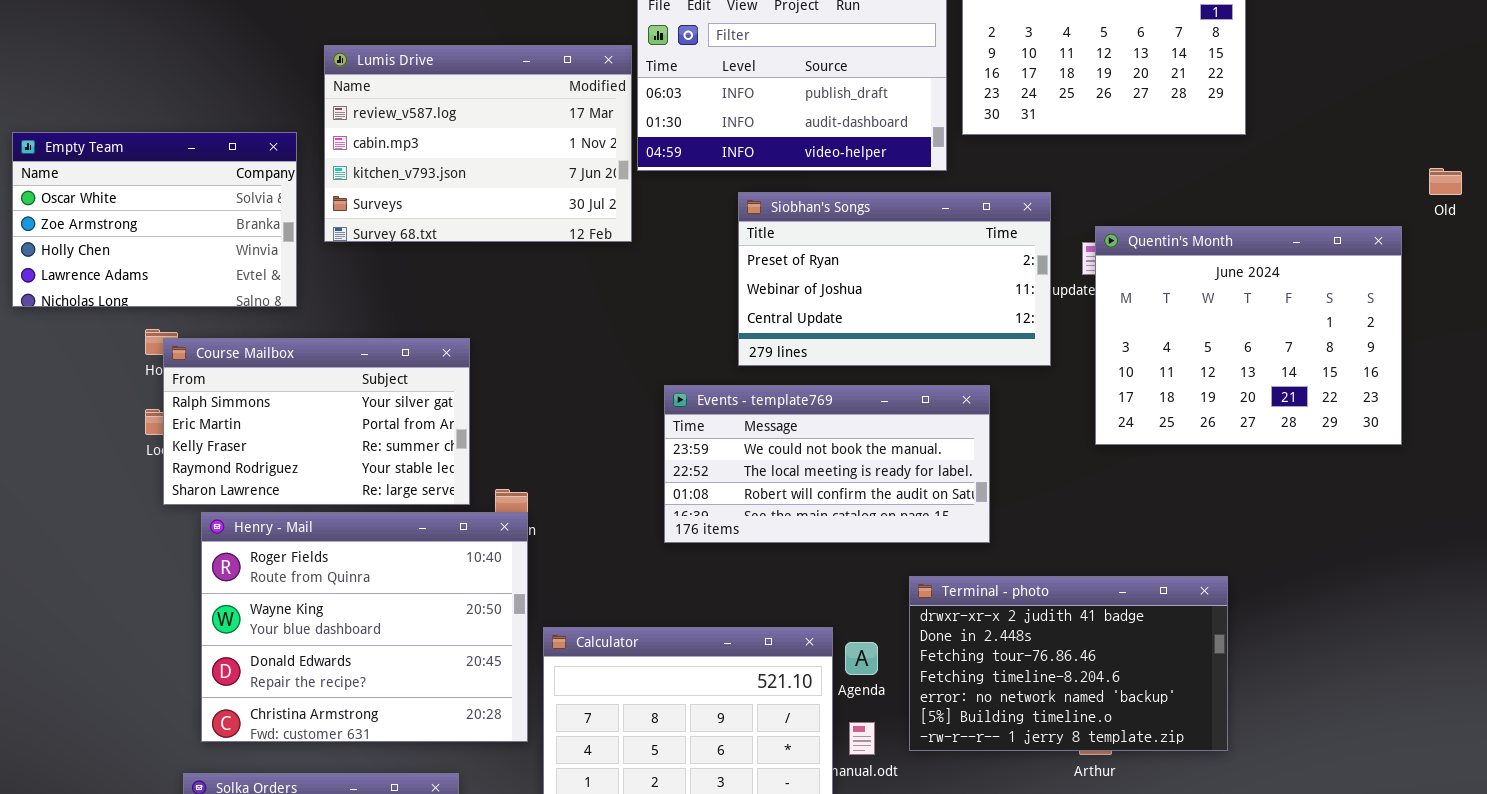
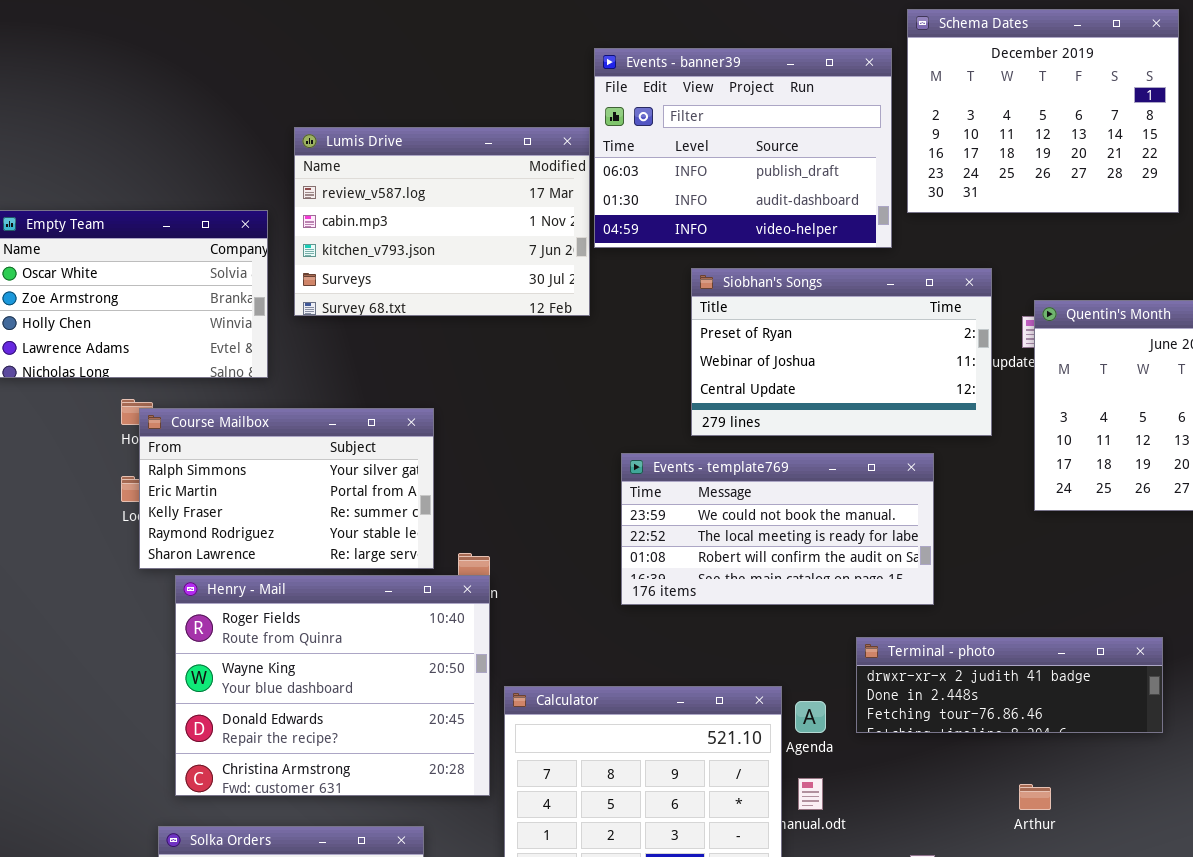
Terminal - photo: [909,576,1228,751] -> [856,637,1163,733], resized

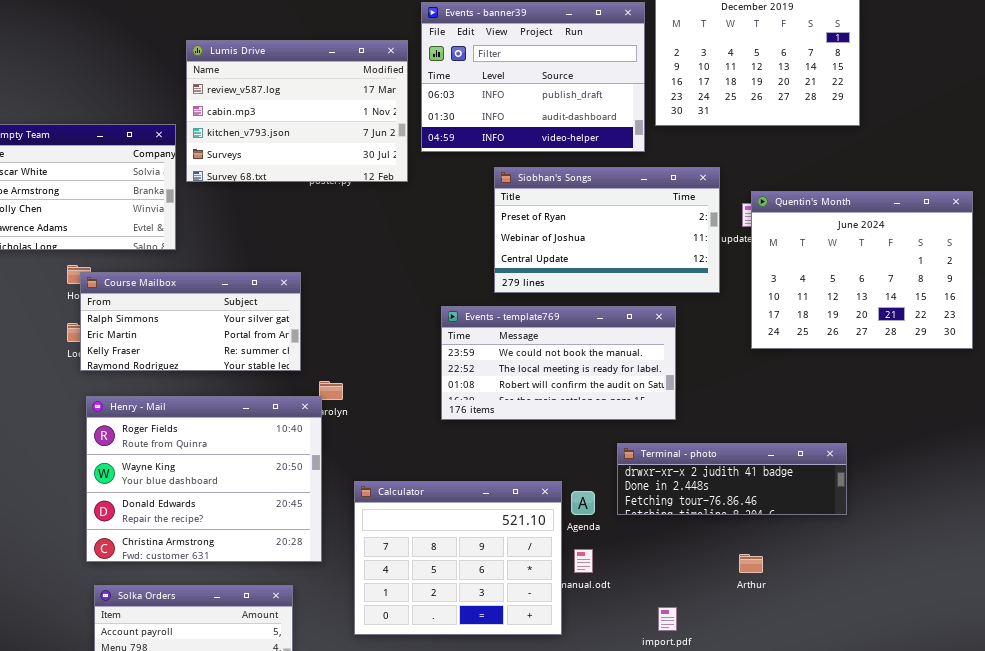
Lumis Drive: [294,127,590,316] -> [186,40,408,182], moved
Course Mailbox: [139,408,434,569] -> [80,272,301,371], resized
Henry - Mail: [175,575,490,796] -> [86,396,322,562], moved

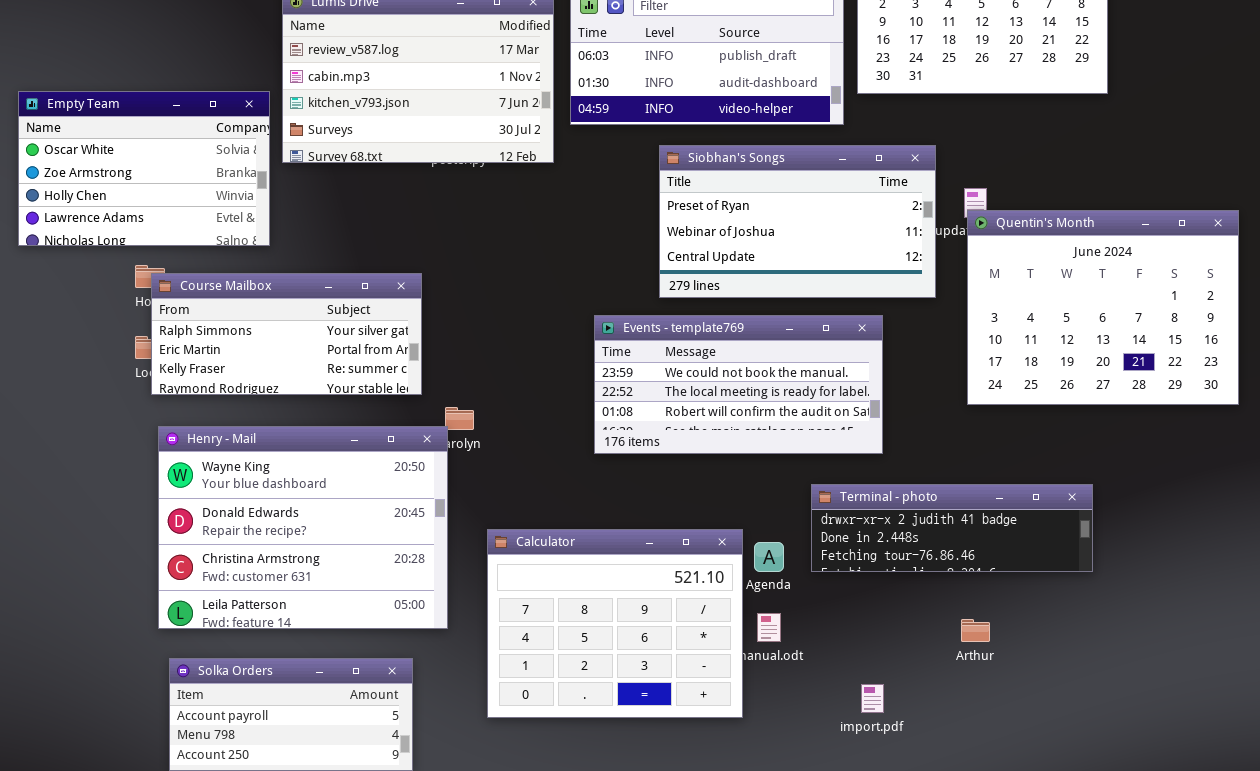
Quentin's Month: [751,191,973,349] -> [967,210,1239,405], moved
Henry - Mail: [86,396,322,562] -> [158,426,448,629], scrolled down 1 row

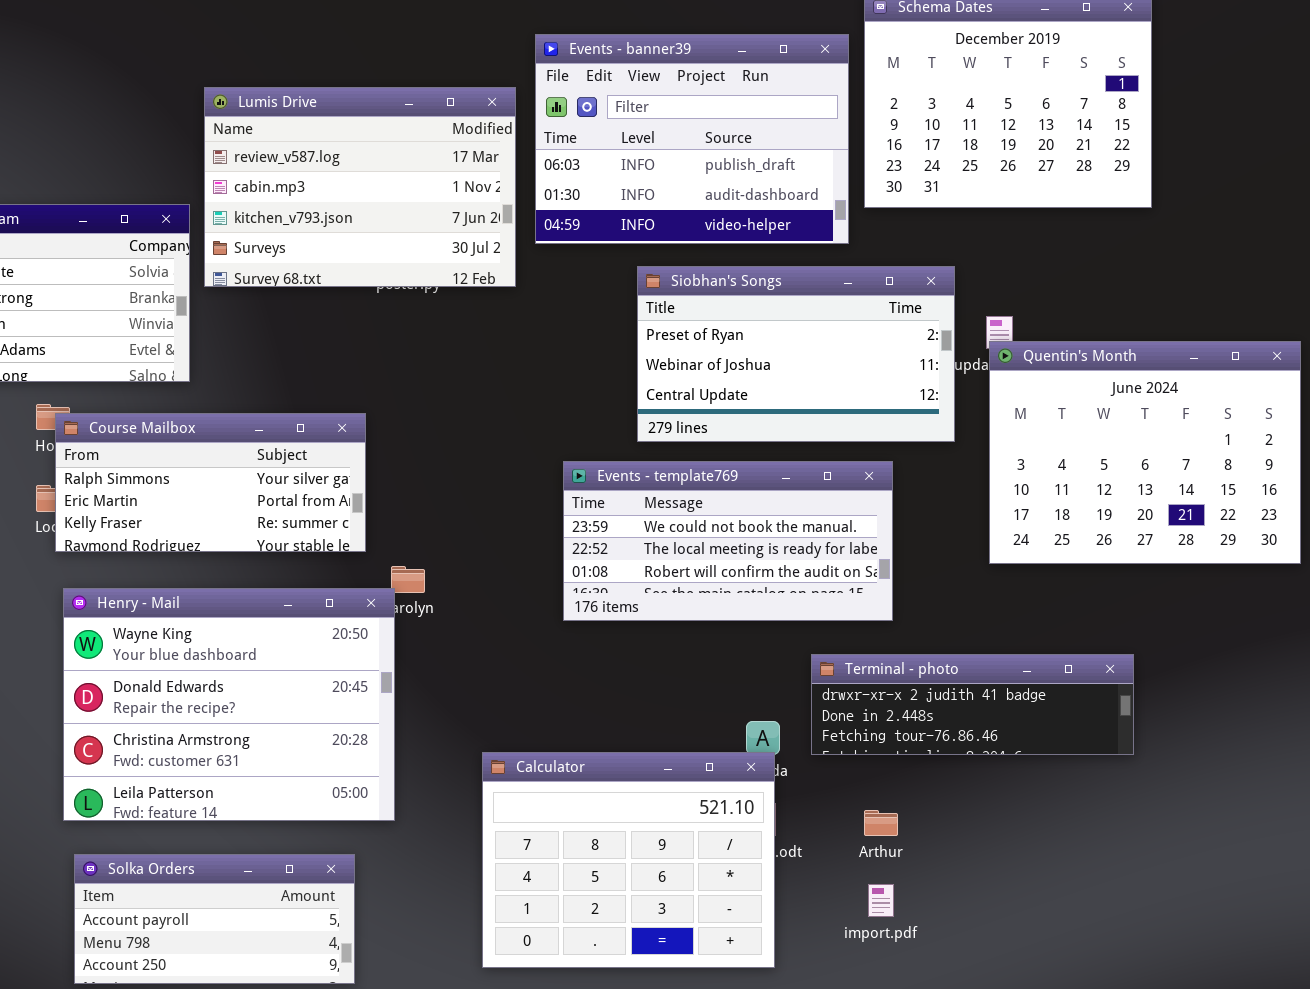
Calculator: [487,529,743,718] -> [482,752,775,968], moved
Arthur: [961,619,990,642] -> [864,810,898,836], moved

